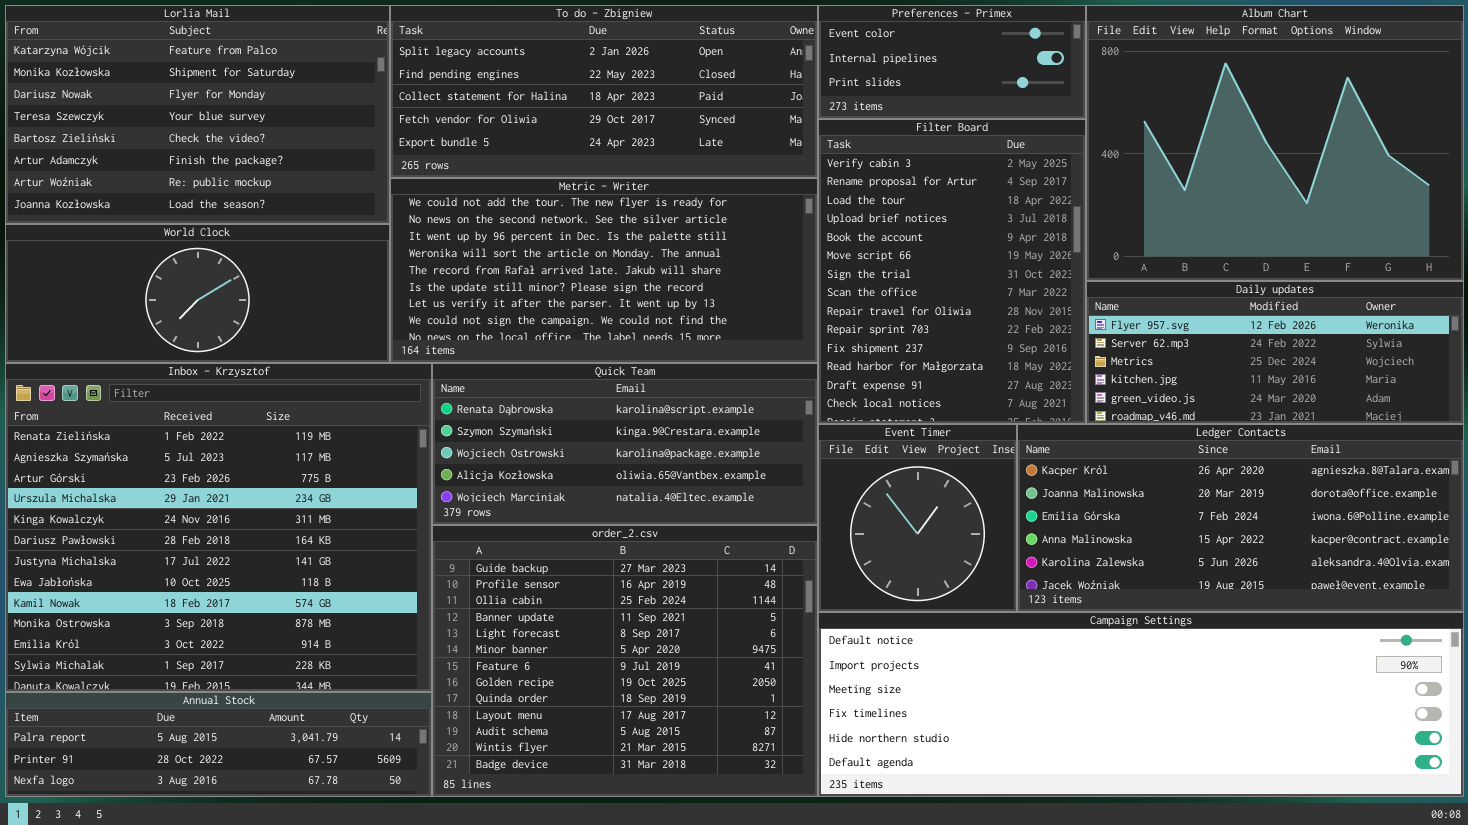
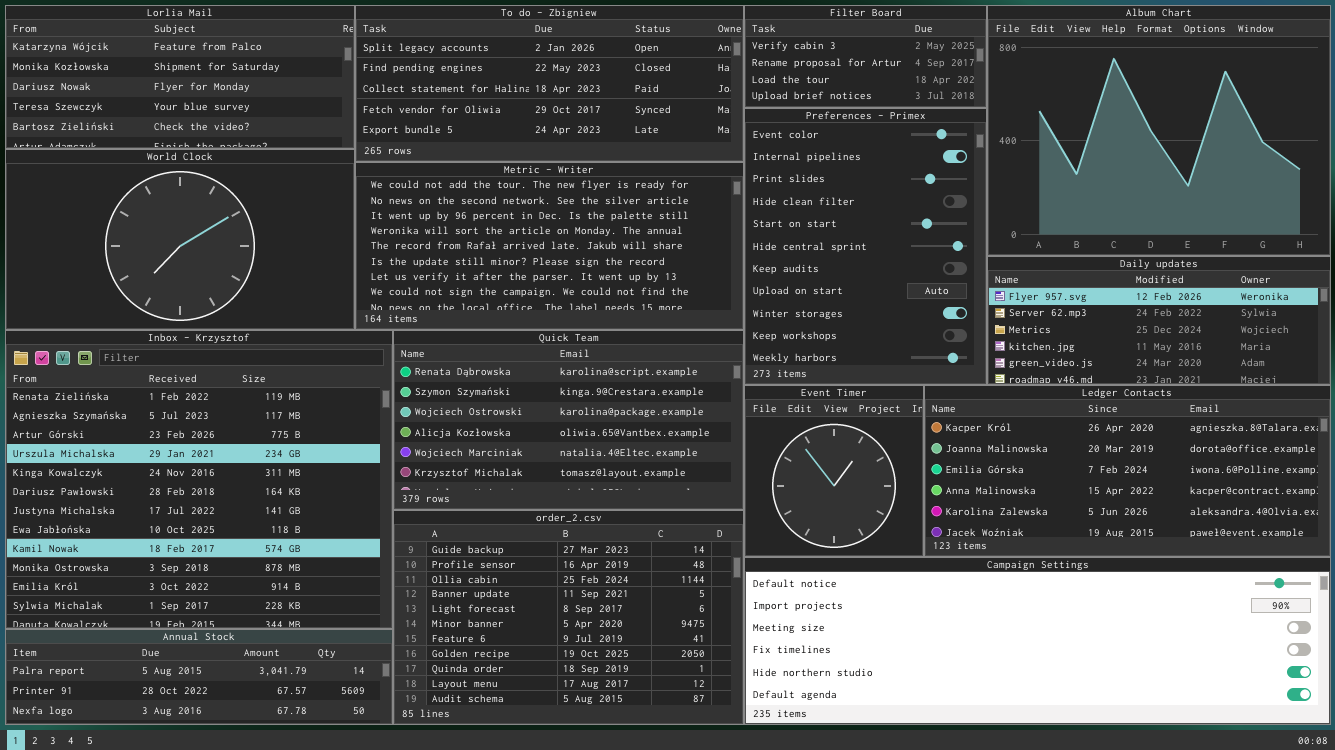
Lorlia Mail: [5,5,390,224] -> [5,5,355,149], resized
Preferences - Primex: [818,5,1086,119] -> [744,108,987,385], moved, resized
Filter Board: [818,119,1086,424] -> [744,5,987,108], moved, resized
World Clock: [5,224,390,363] -> [5,149,355,330], resized
Quick Team: [432,363,818,525] -> [393,330,744,510], resized
order_2.csv: [432,525,818,797] -> [393,510,744,725], resized

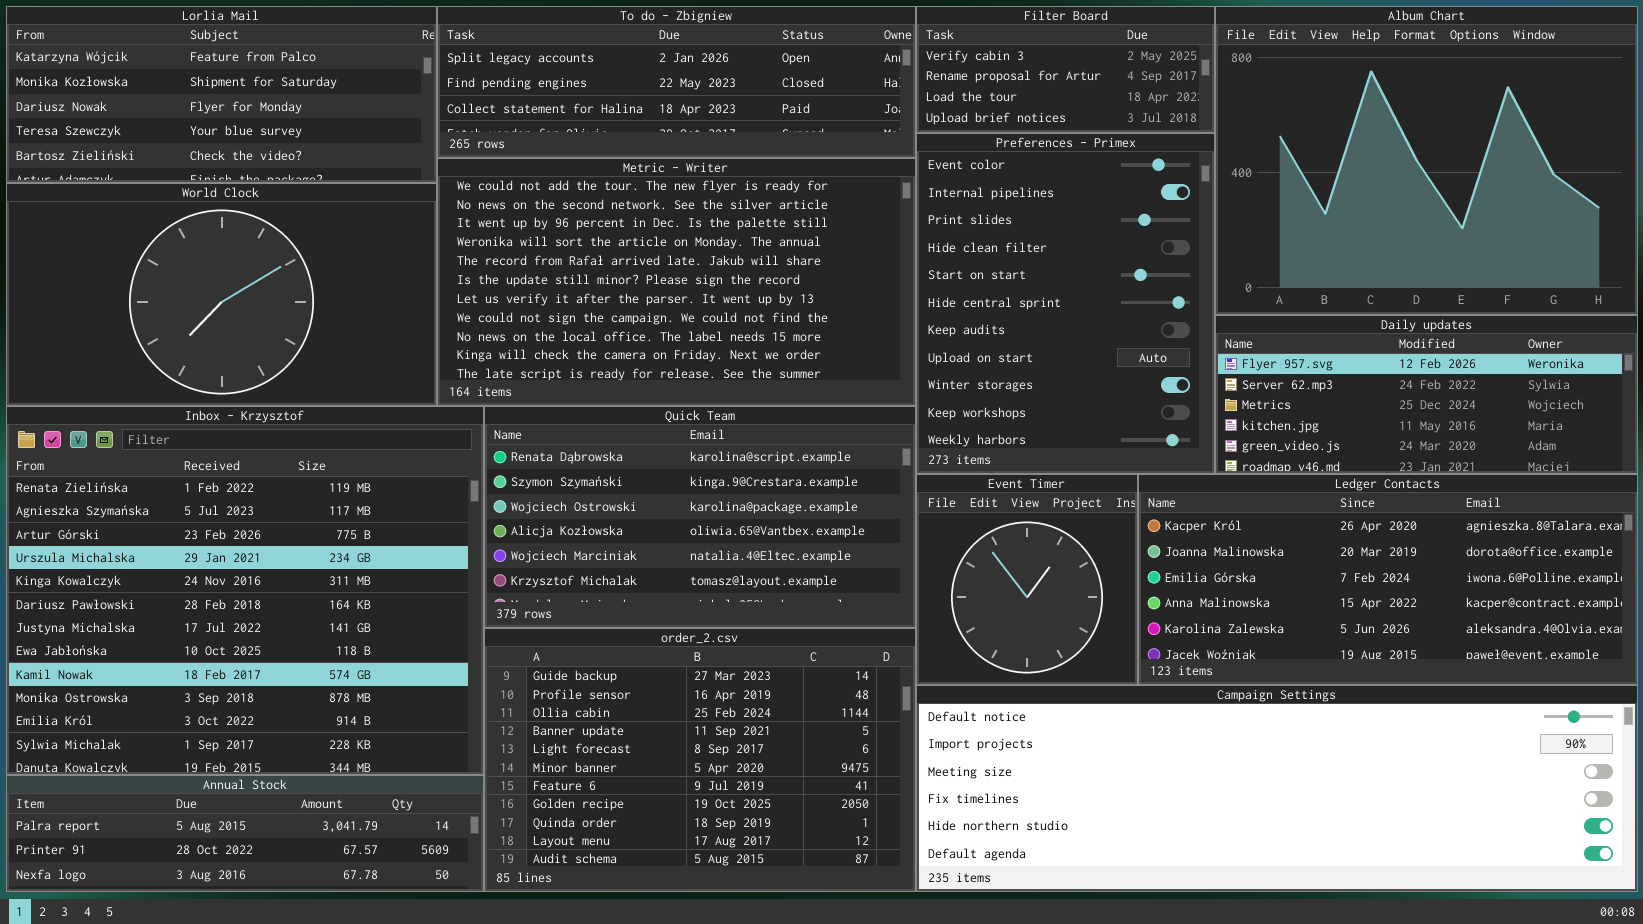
To do - Zbigniew: [355,5,744,162] -> [437,6,916,158], resized
Metric - Writer: [355,162,744,330] -> [437,158,916,406], resized

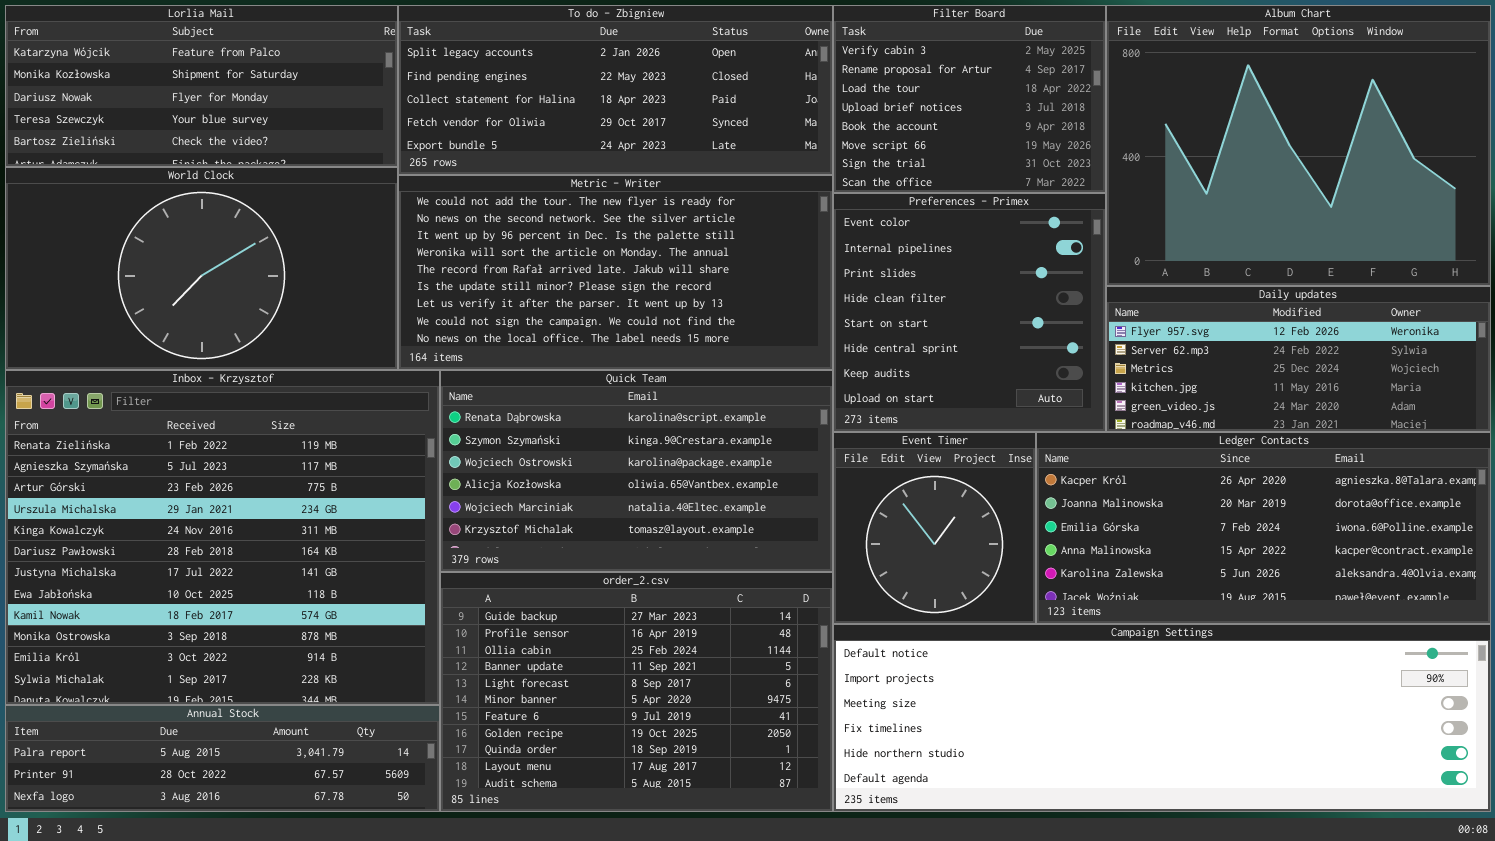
To do - Zbigniew: [437,6,916,158] -> [398,5,833,175], resized
Filter Board: [916,6,1215,133] -> [833,5,1106,193], resized
Preferences - Primex: [916,133,1215,474] -> [833,193,1106,432], resized
Metric - Writer: [437,158,916,406] -> [398,175,833,370], resized

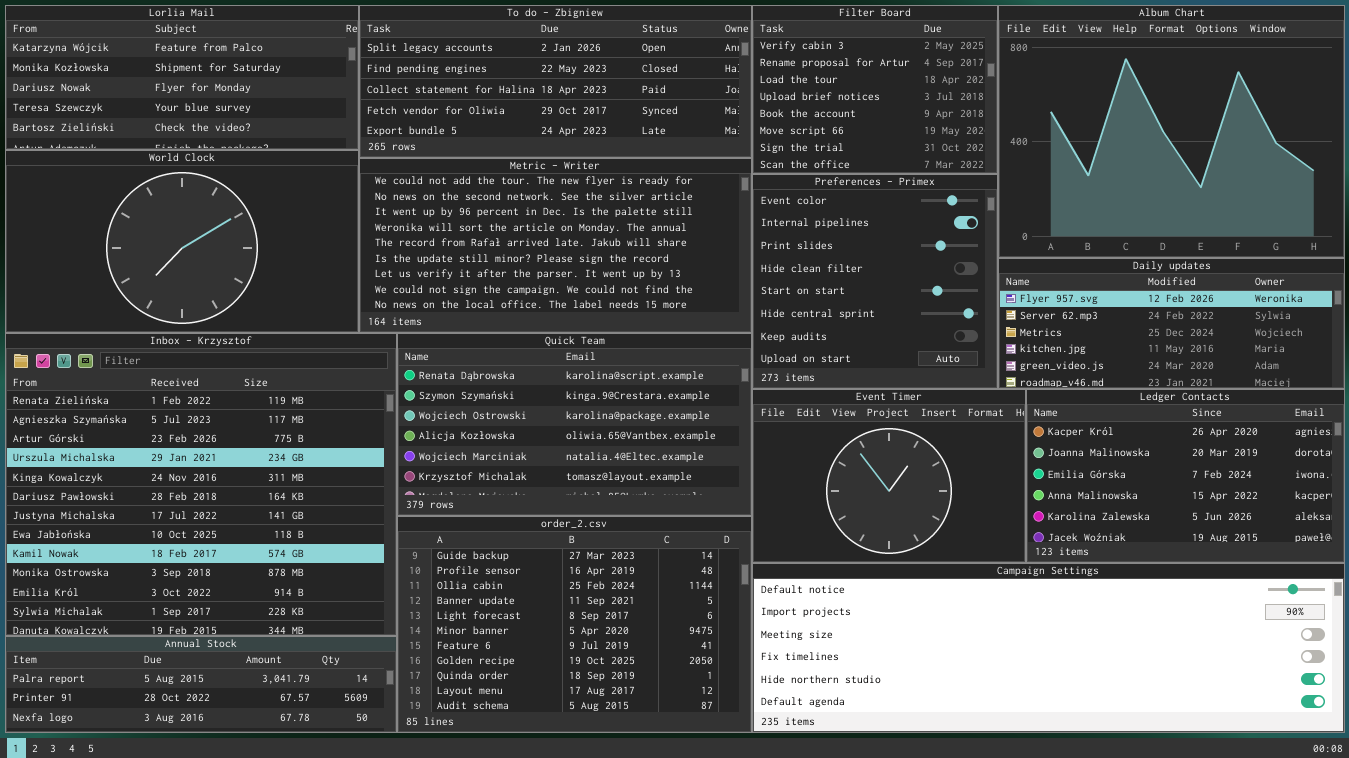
Event Timer: [833,432,1036,624] -> [752,389,1026,563], resized
Ledger Contacts: [1036,432,1491,624] -> [1026,389,1345,563], resized

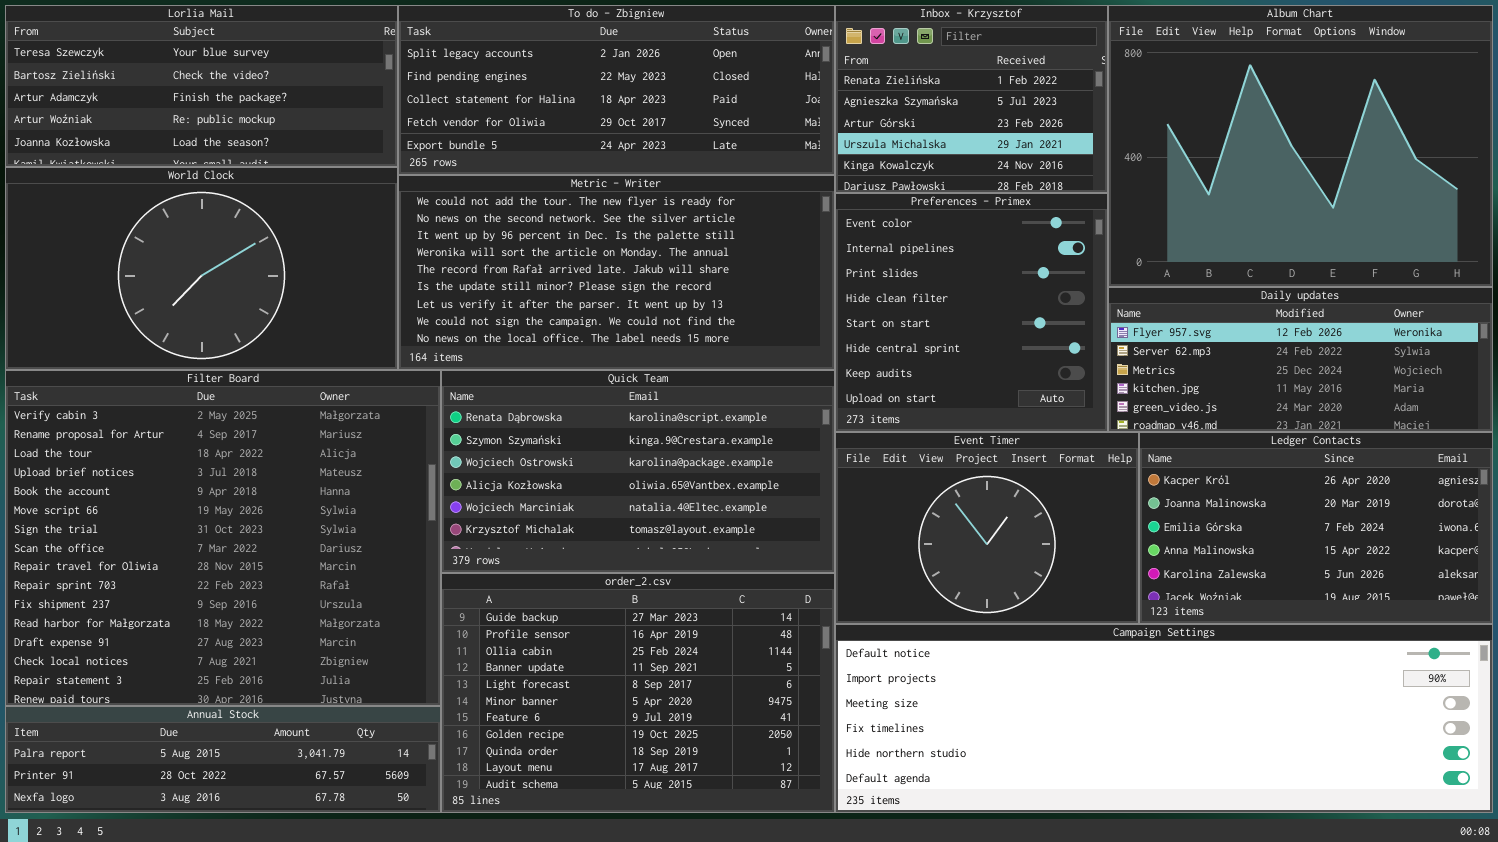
Lorlia Mail: [5,5,359,150] -> [5,5,398,167], scrolled down 3 rows
Filter Board: [752,5,998,174] -> [5,370,441,706], moved, resized
Inbox - Krzysztof: [5,333,397,636] -> [835,5,1108,193], moved, resized

